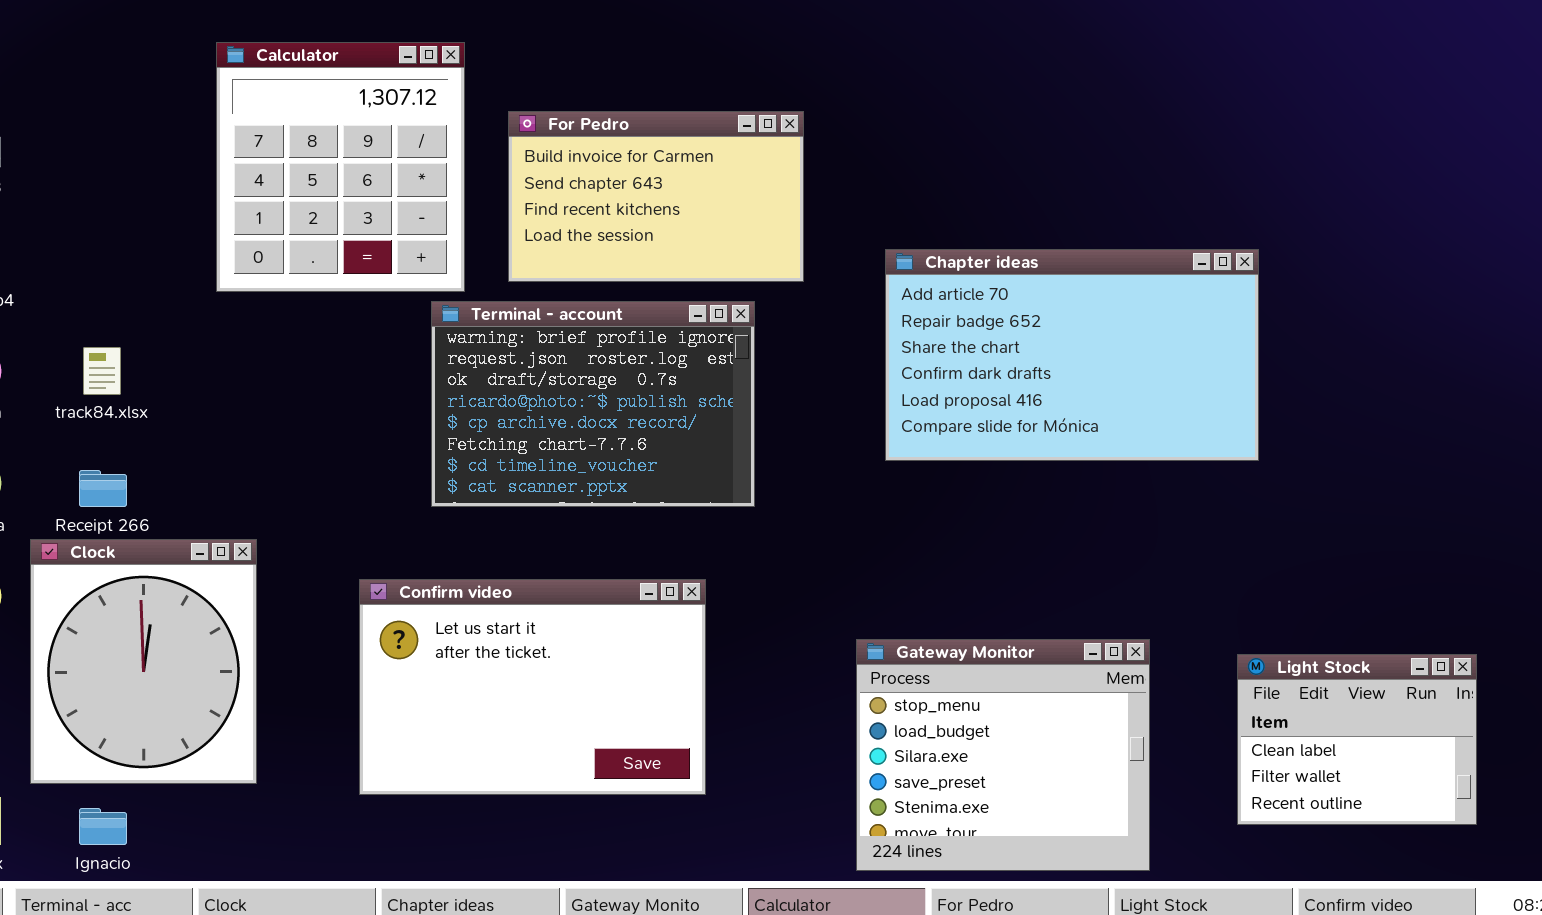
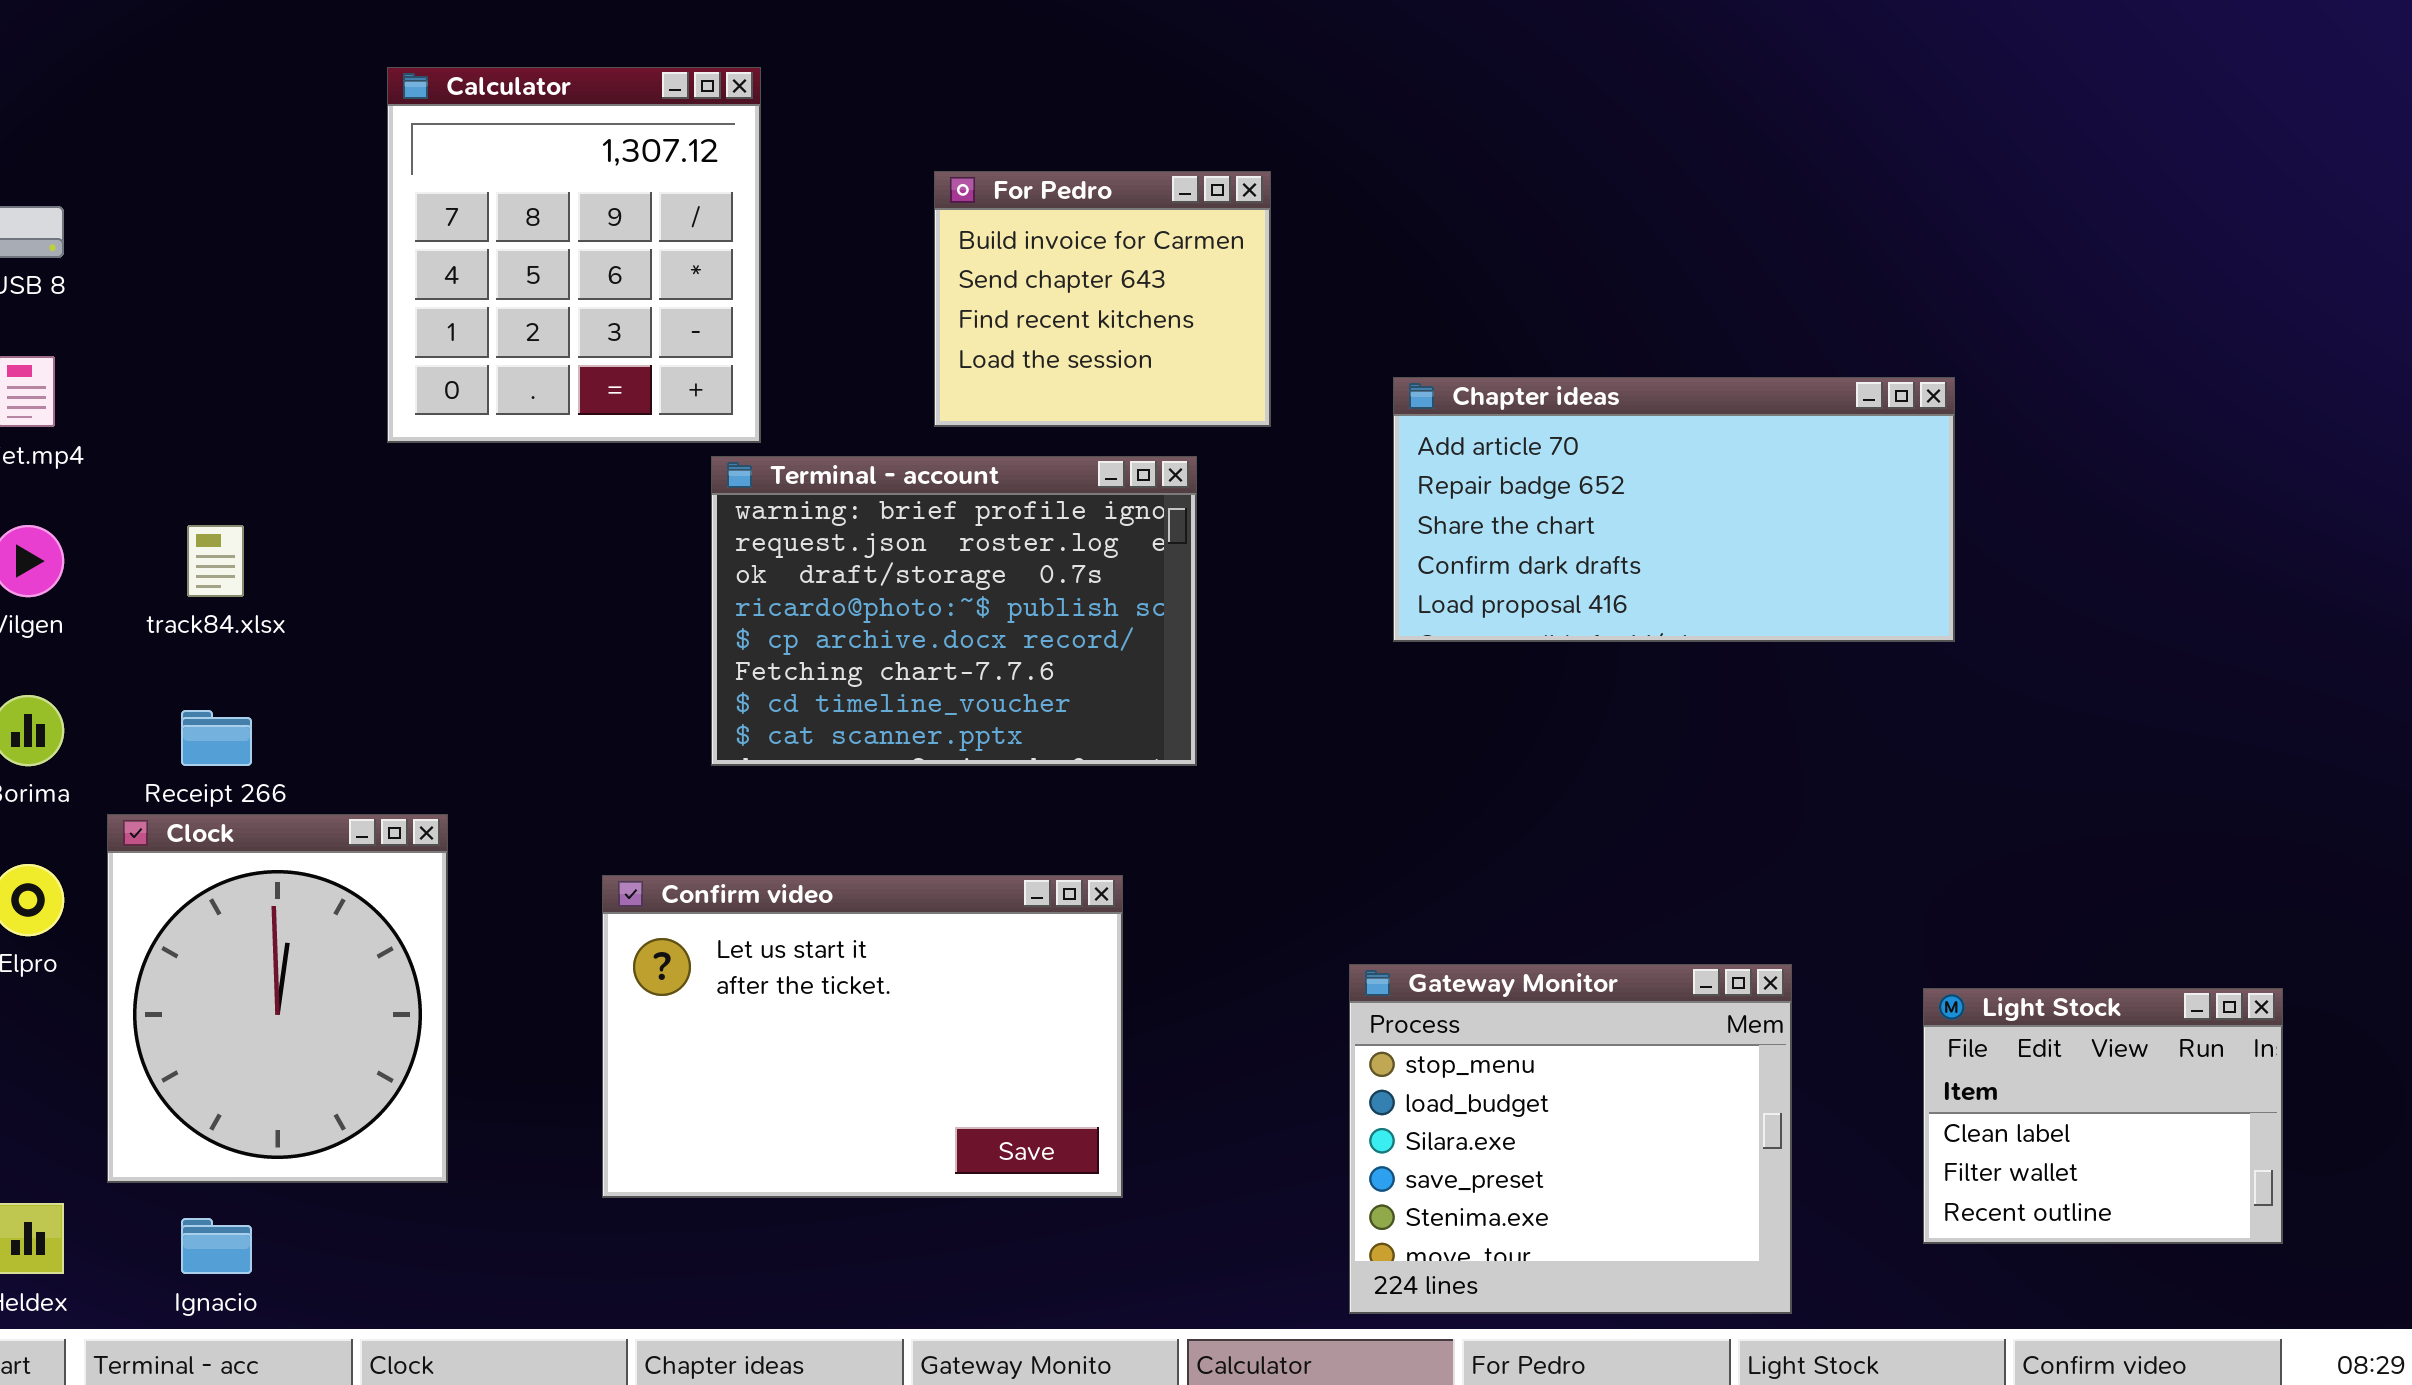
For Pedro: [508,111,804,282] -> [934,171,1271,427], resized
Chapter ideas: [885,249,1259,461] -> [1393,377,1955,642], resized

